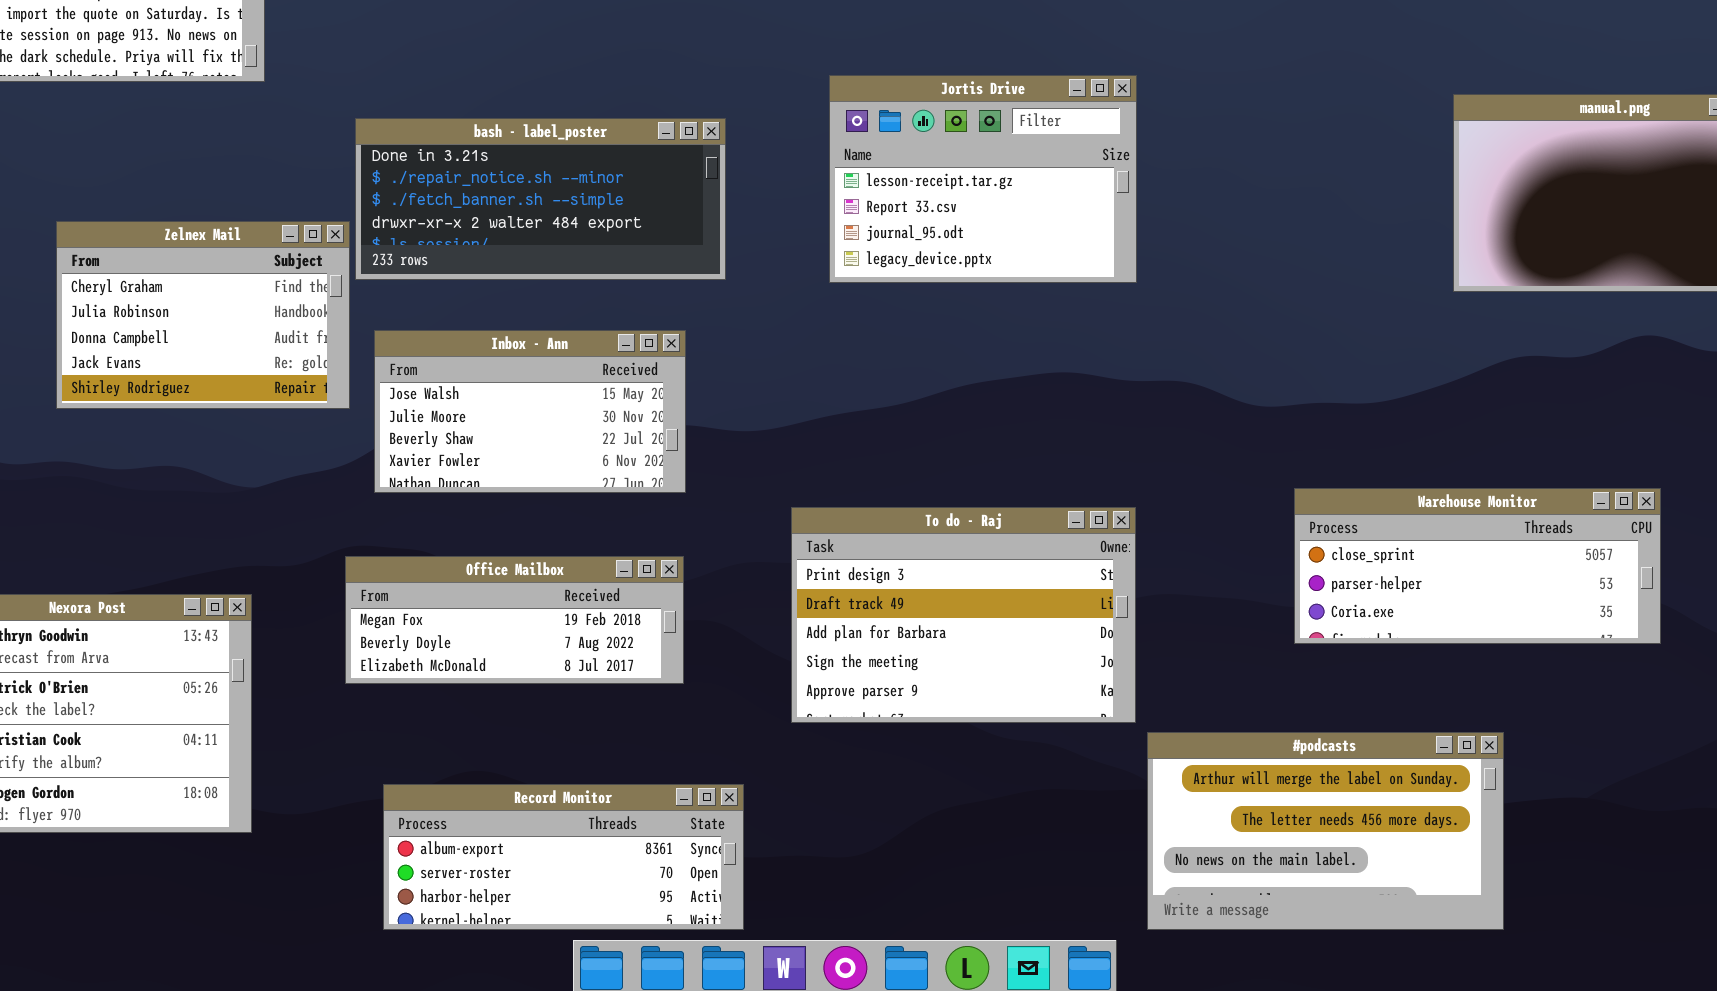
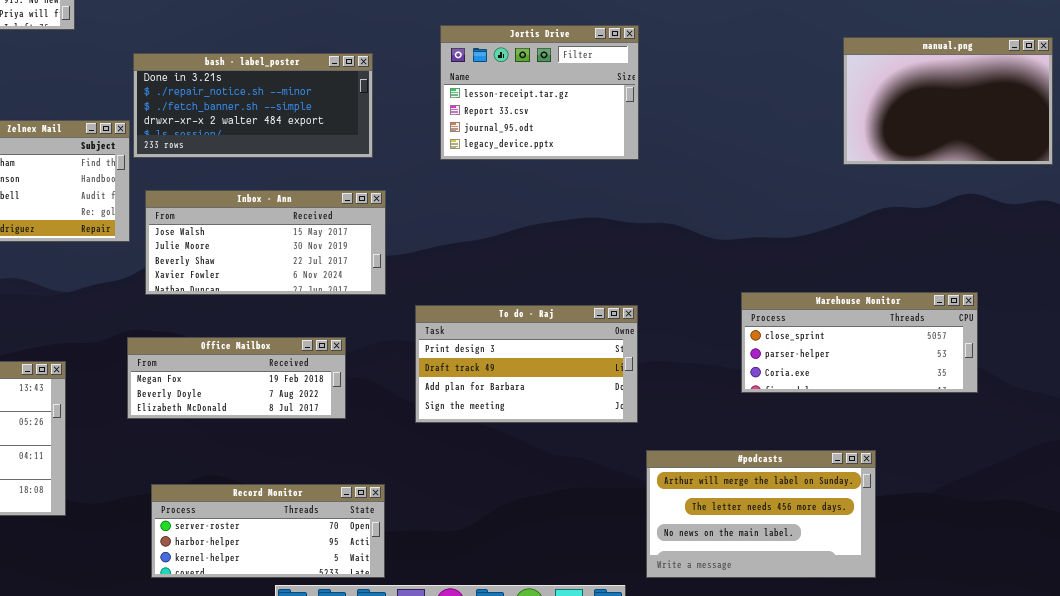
Inbox - Ann: [374,330,686,493] -> [145,190,386,295], resized
To do - Raj: [791,507,1136,723] -> [415,305,638,423], resized
Record Monitor: [383,784,744,930] -> [151,484,385,578], scrolled down 1 row

